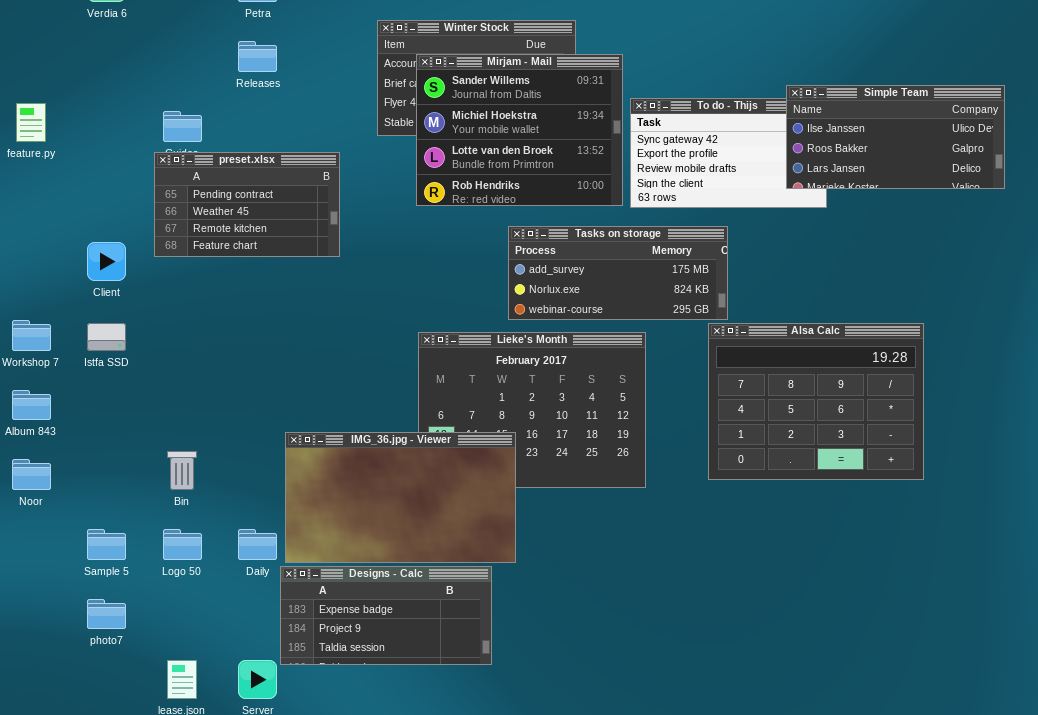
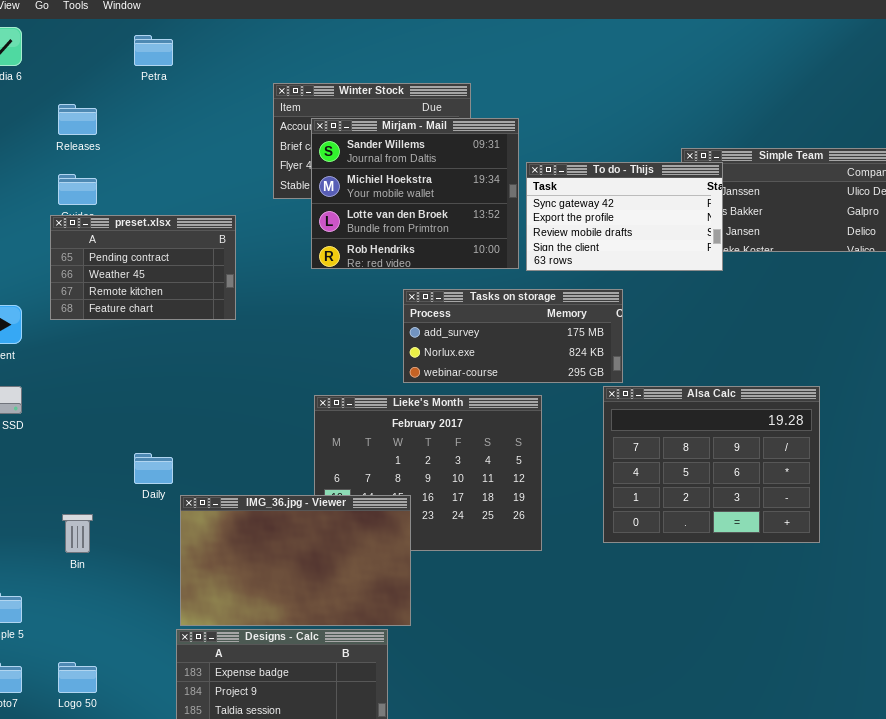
Releases: [238,41,277,72] -> [58,104,97,135], moved
To do - Thijs: [630,98,827,208] -> [526,162,723,271], raised
Logo 50: [163,529,202,560] -> [58,662,97,693], moved
Daily: [238,529,277,560] -> [134,453,173,484], moved

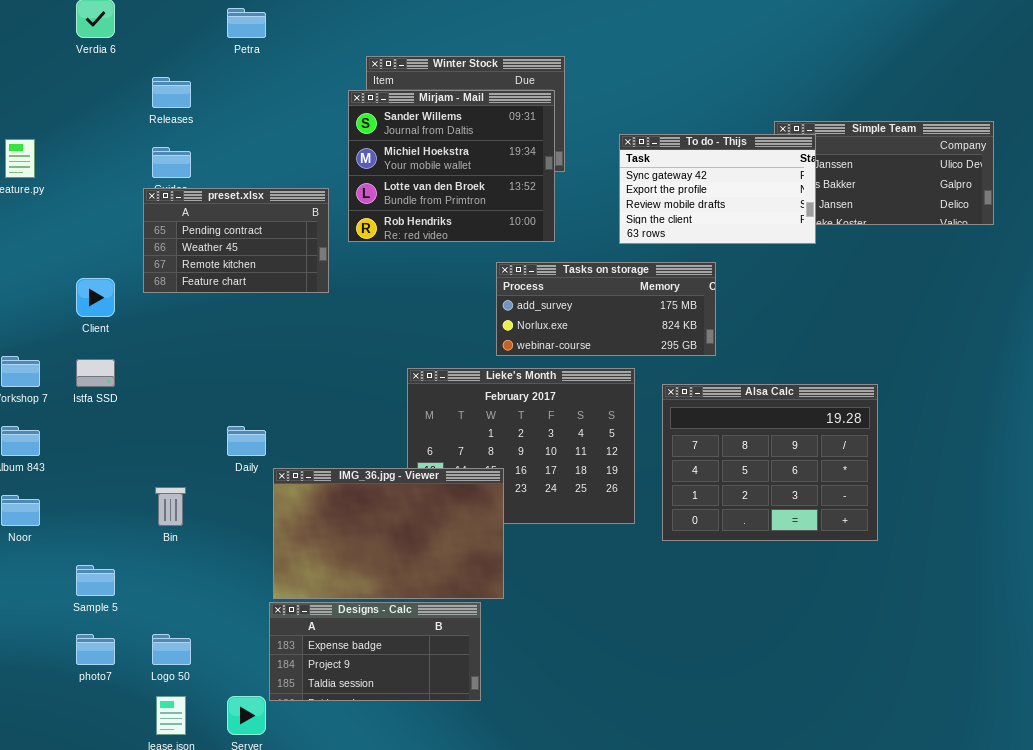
Mirjam - Mail: [311,118,519,269] -> [348,90,555,242], moved
Alsa Calc: [603,386,820,543] -> [662,384,878,541], moved

